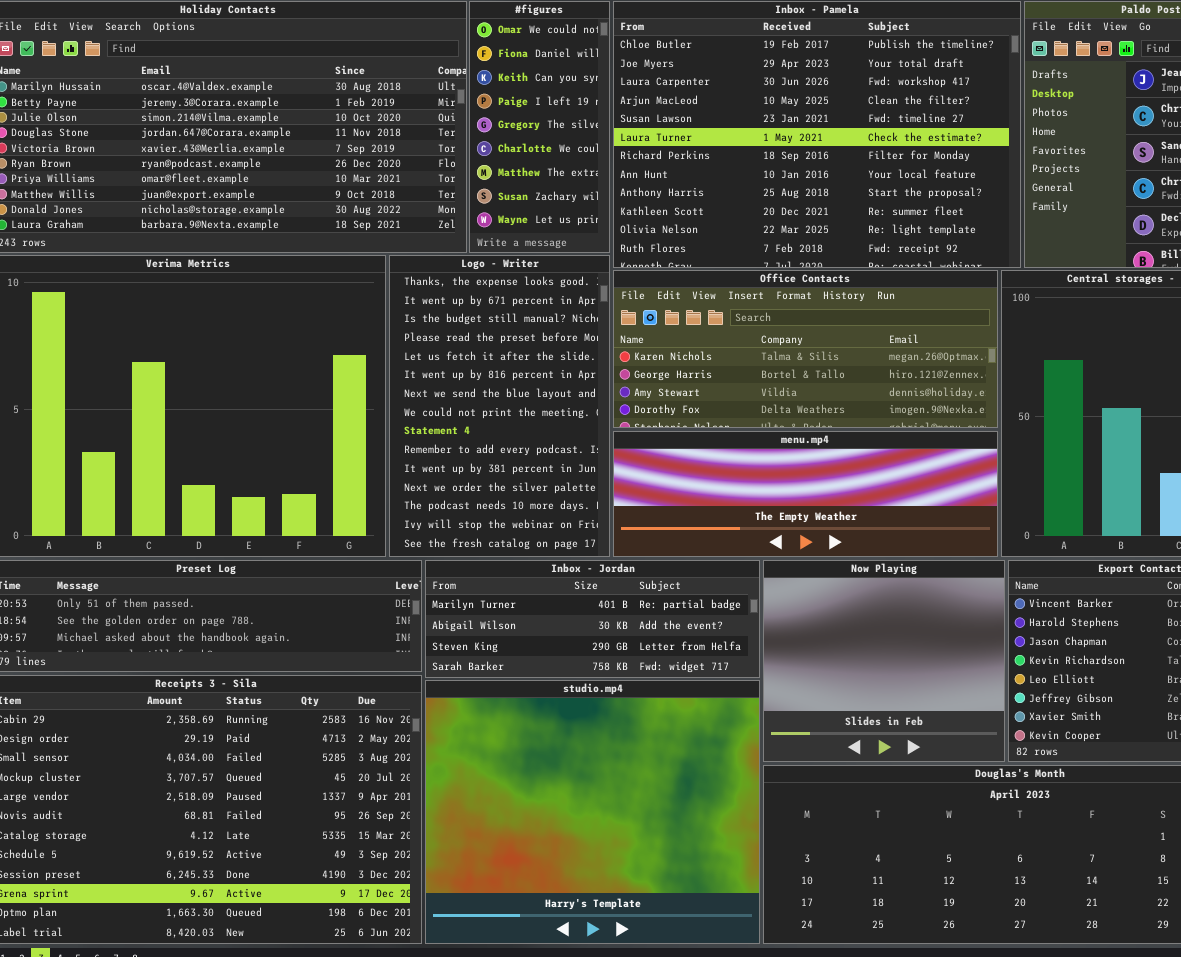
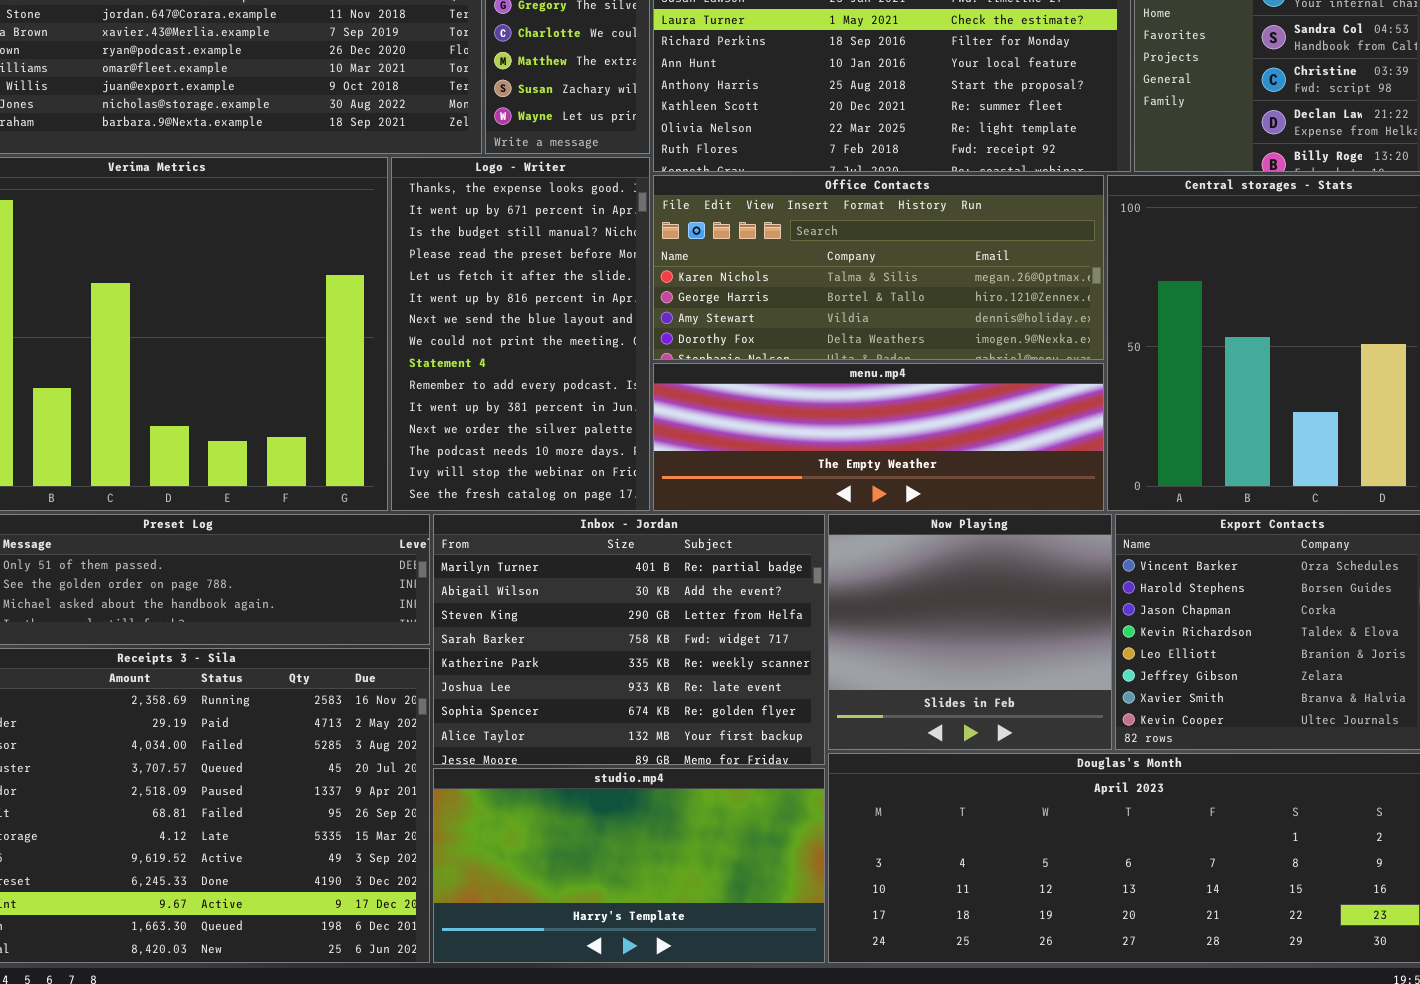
Inbox - Jordan: [425,560,760,678] -> [433,514,825,765], resized
studio.mp4: [425,680,760,944] -> [433,768,825,963], resized

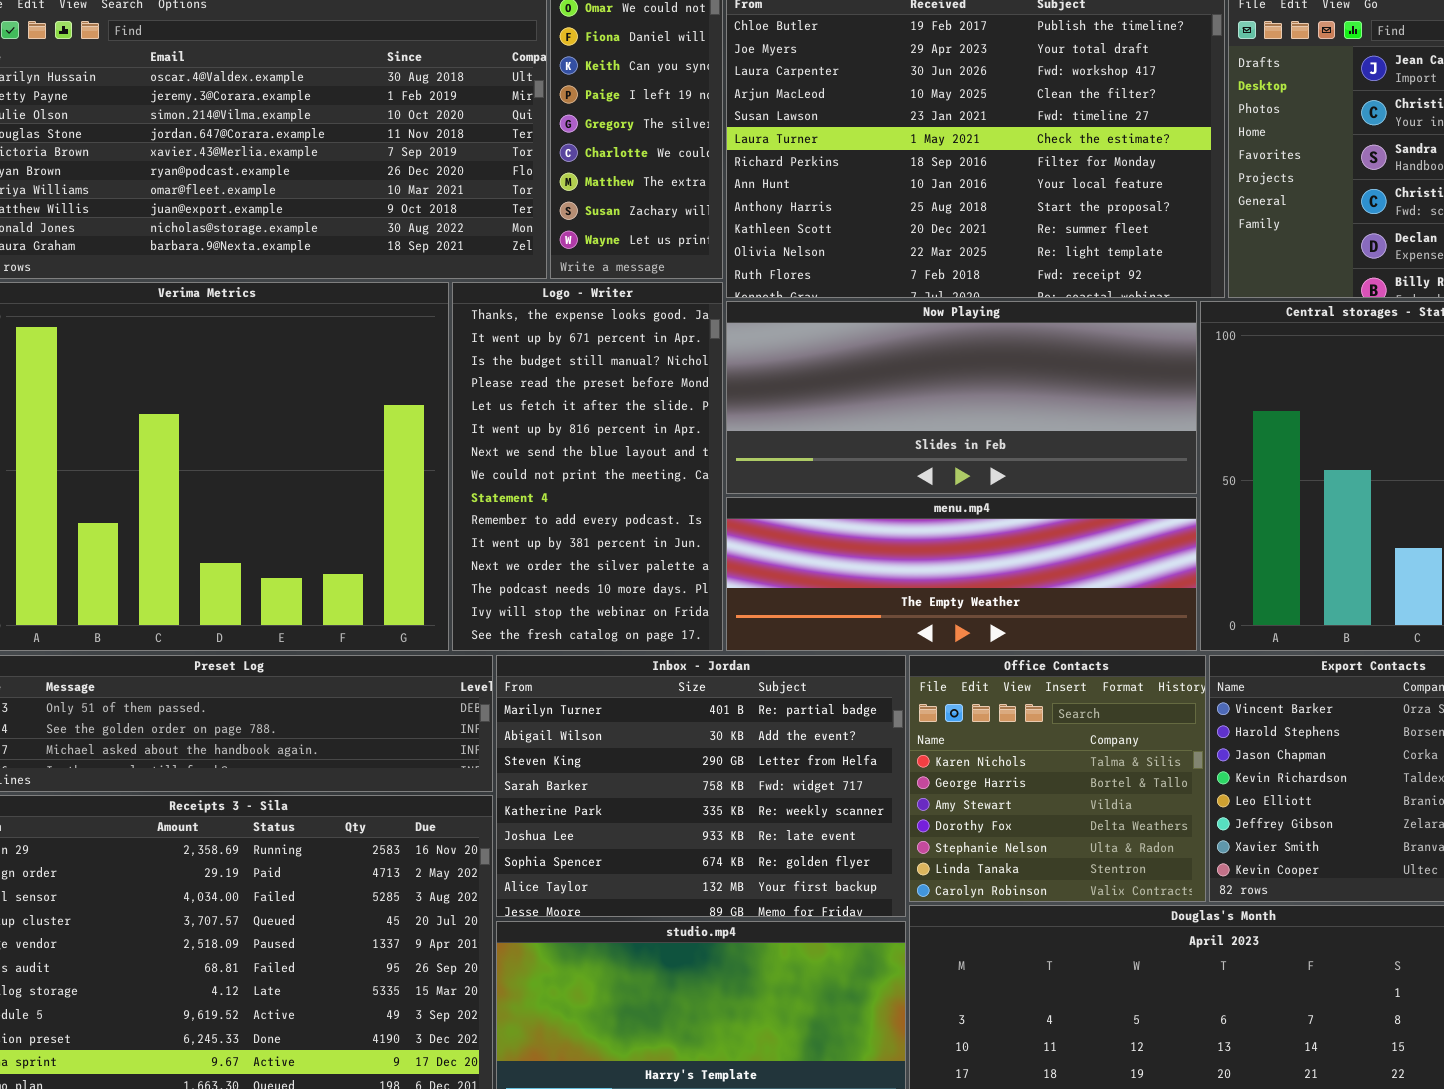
Office Contacts: [653,175,1104,360] -> [909,655,1206,902], moved, resized
Now Playing: [828,514,1112,750] -> [726,301,1197,494], moved, resized

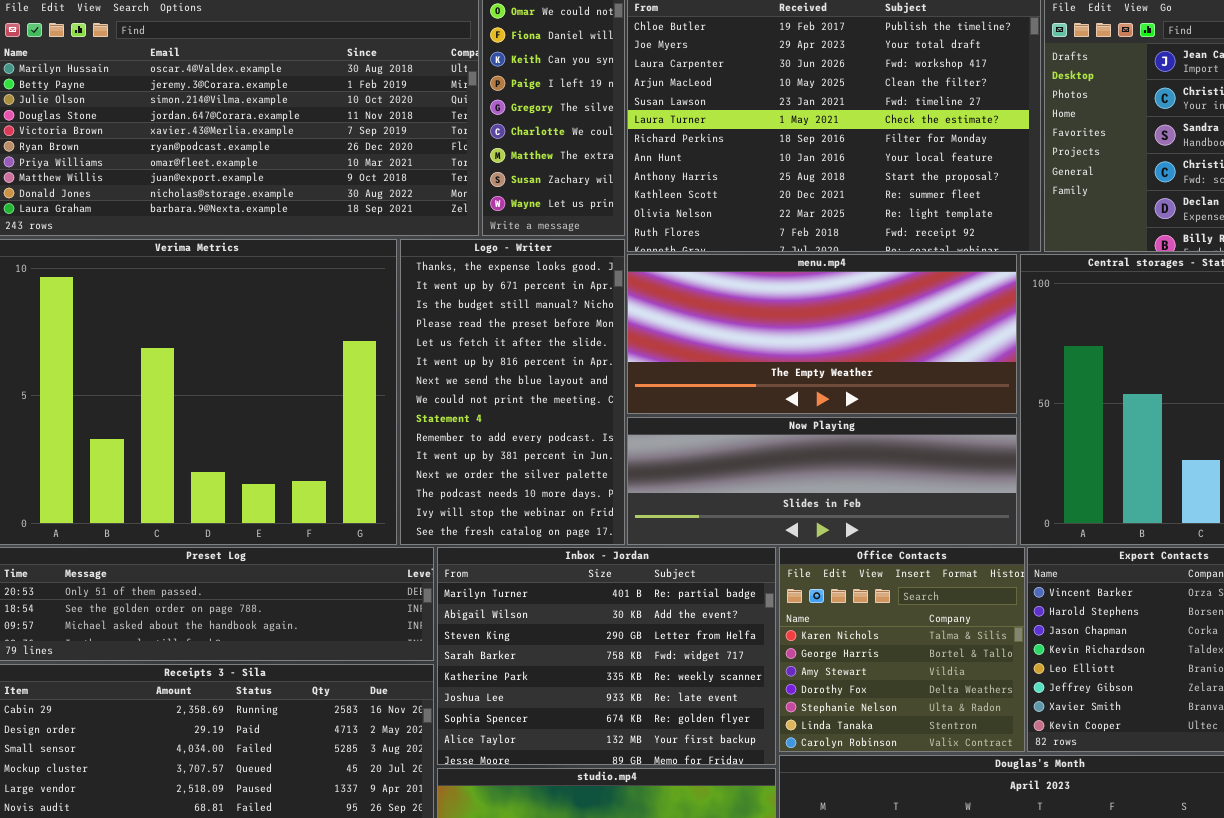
Now Playing: [726,301,1197,494] -> [627,417,1017,545], moved, resized
menu.mp4: [726,497,1197,651] -> [627,254,1017,414], moved, resized

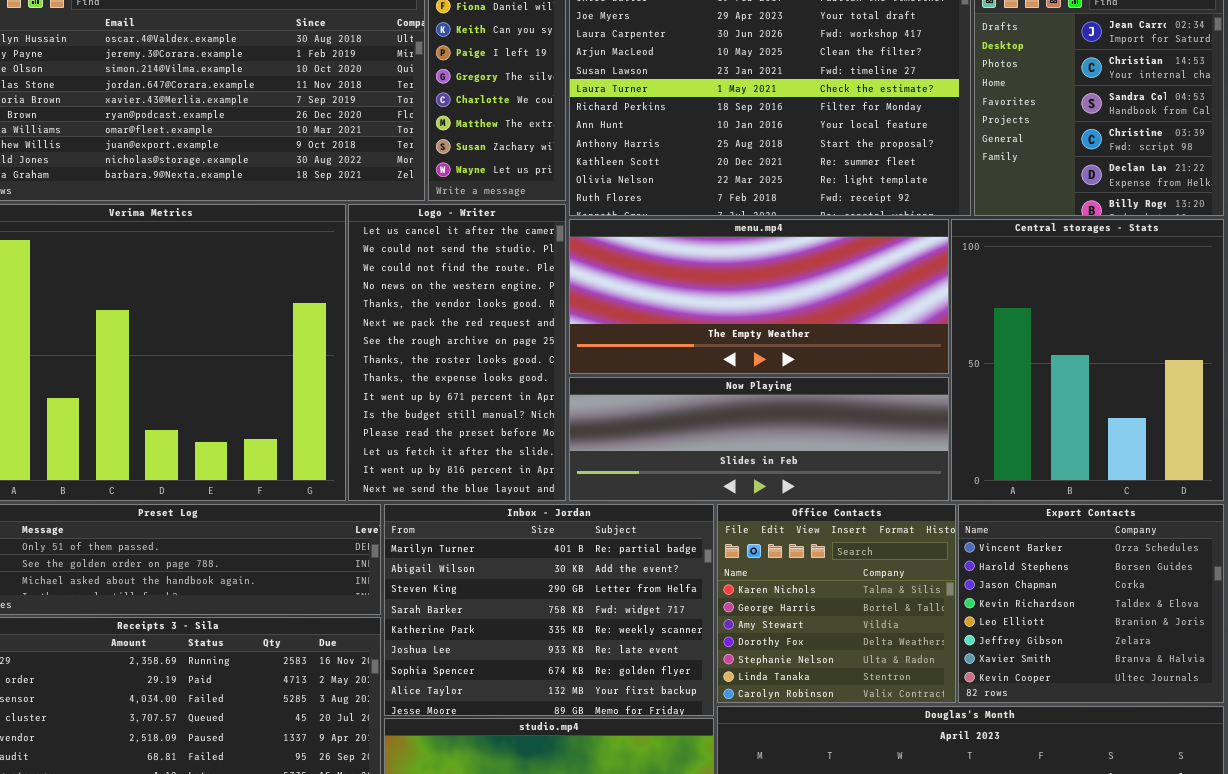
Logo - Writer: [400,239,625,545] -> [348,204,566,501], scrolled up 8 rows

